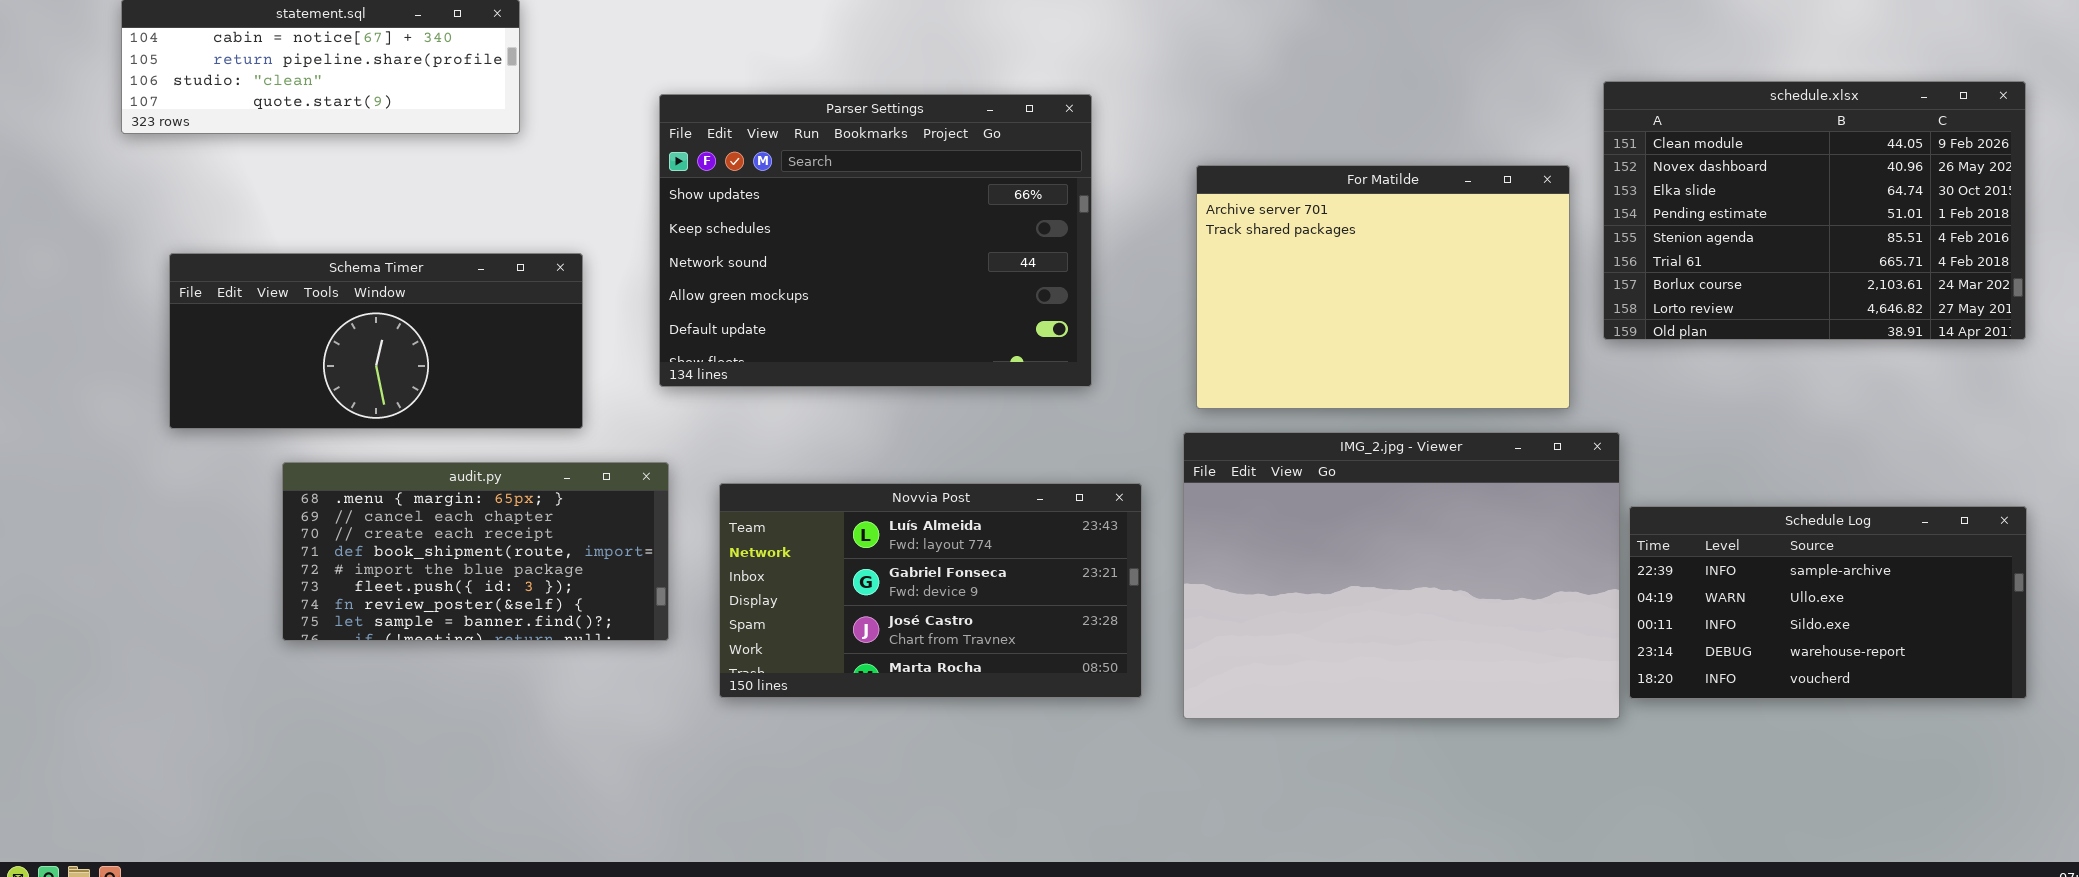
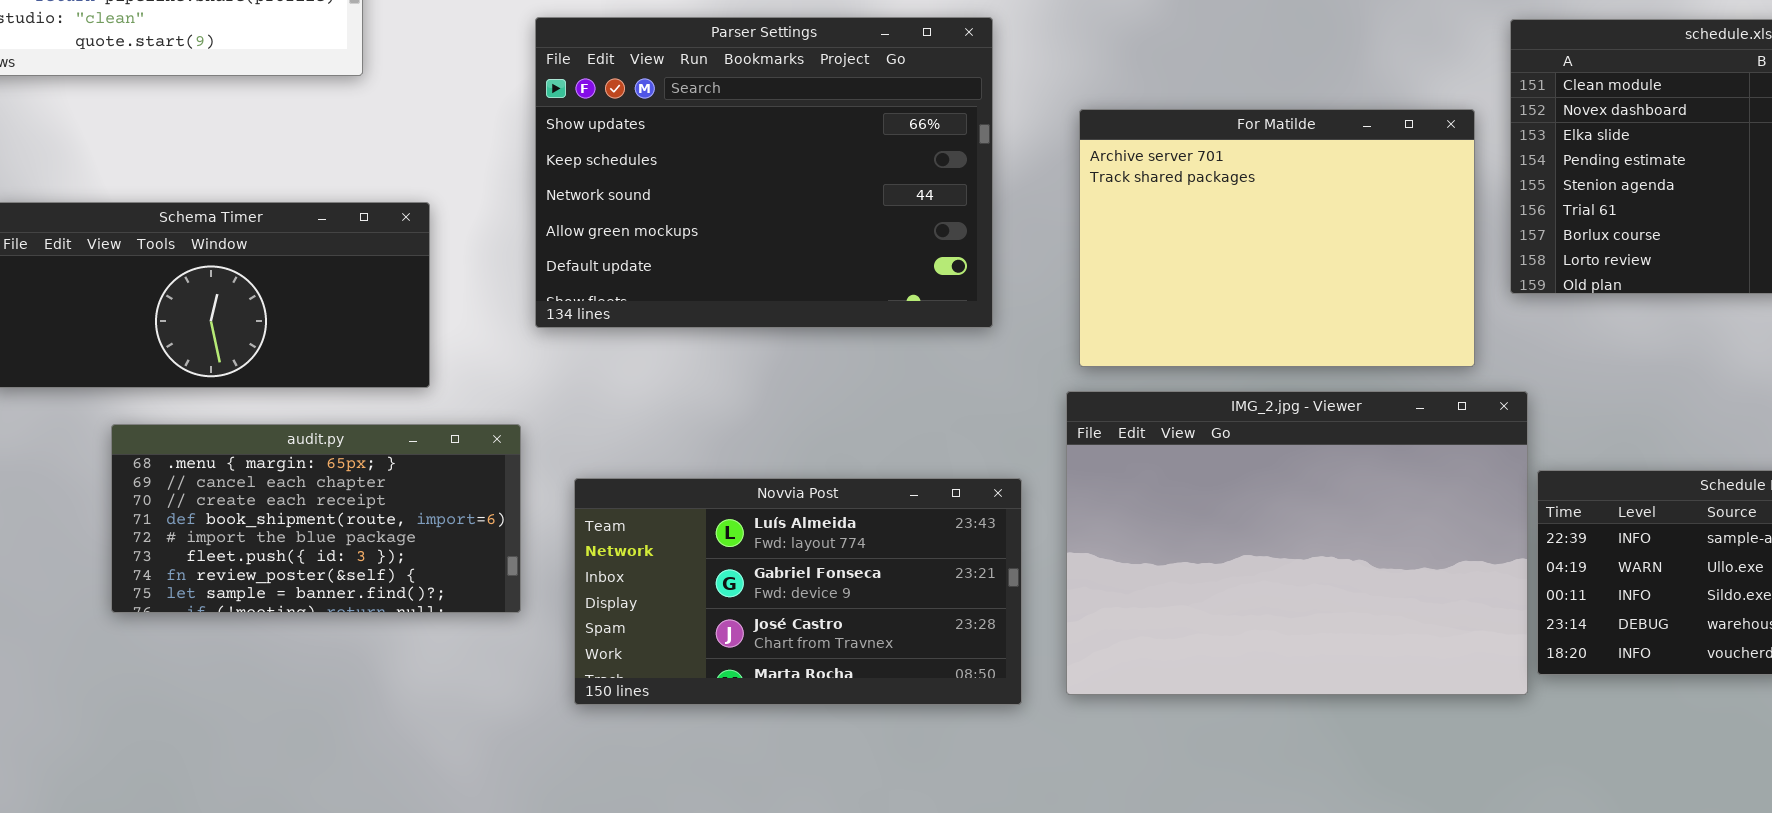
Parser Settings: [659,94,1092,387] -> [535,17,993,328], moved
Novvia Post: [719,483,1142,698] -> [574,478,1022,705], moved

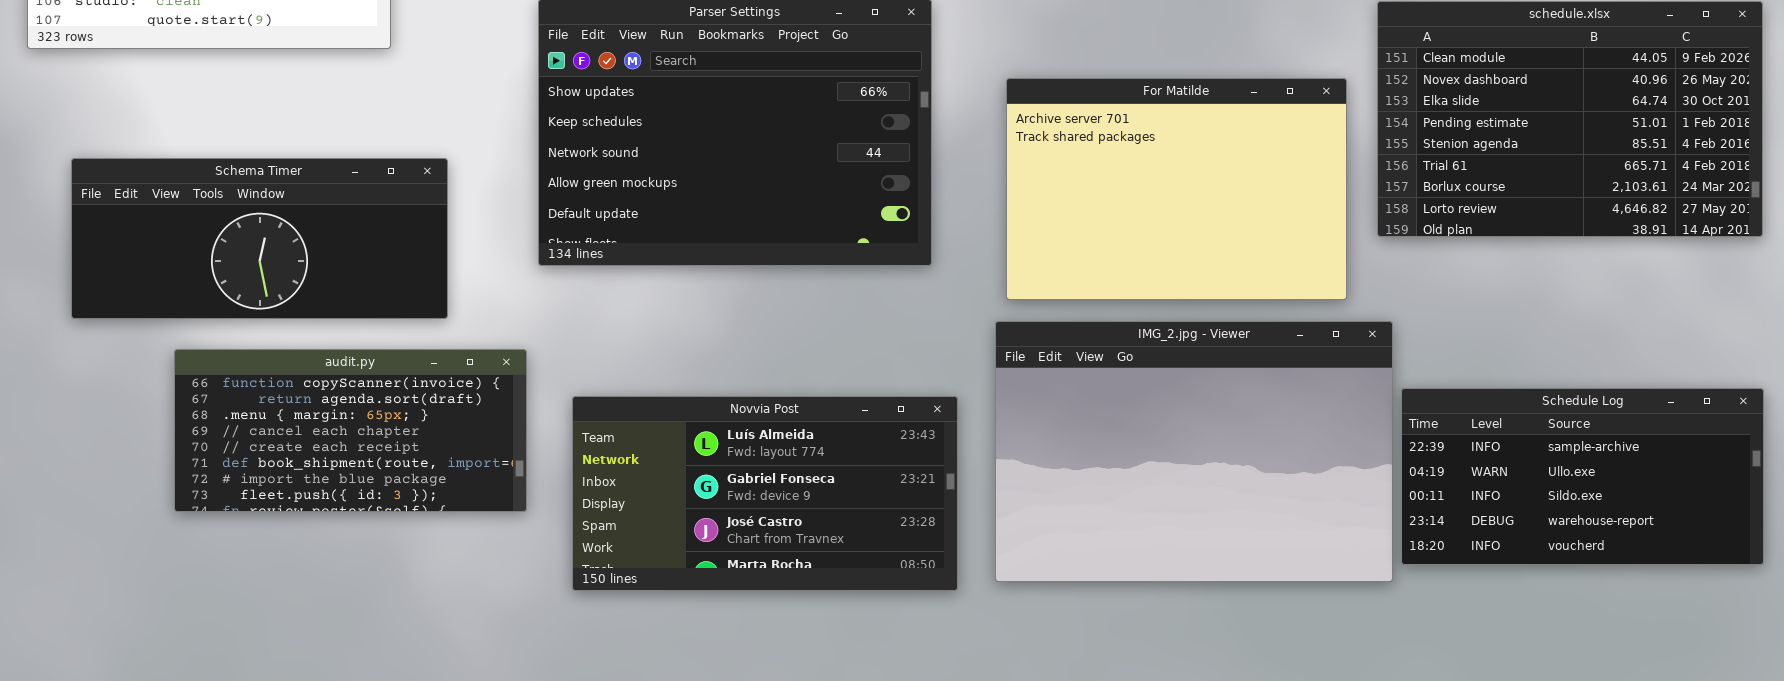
audit.py: [111,424,521,613] -> [174,349,527,512], scrolled up 2 rows

